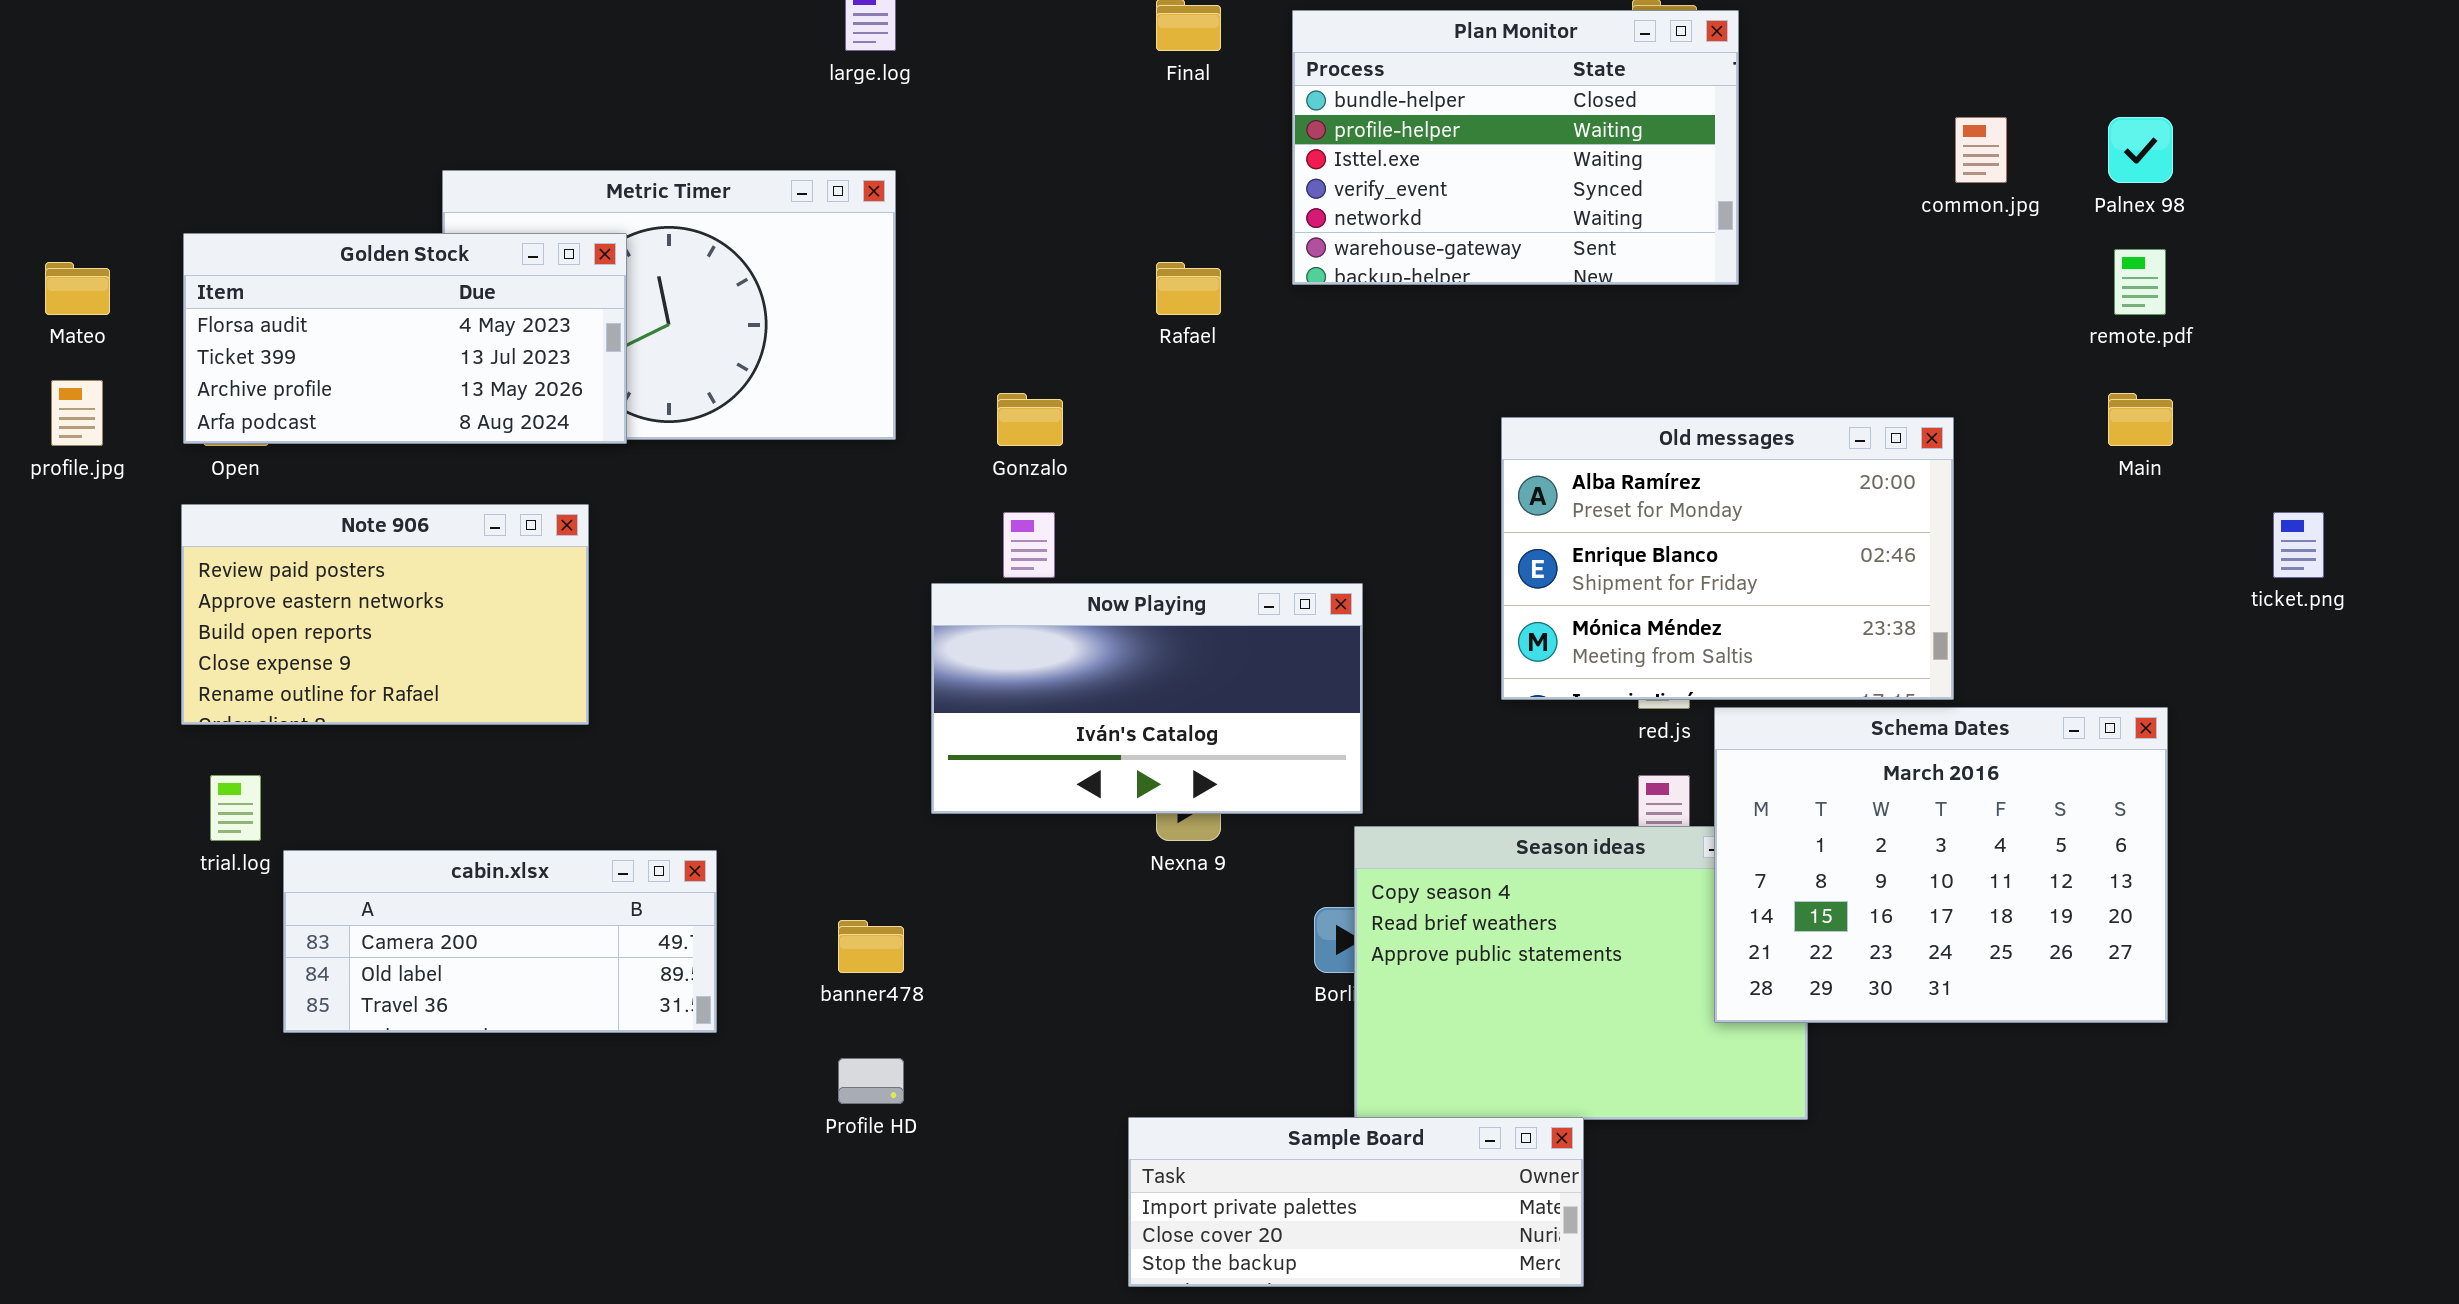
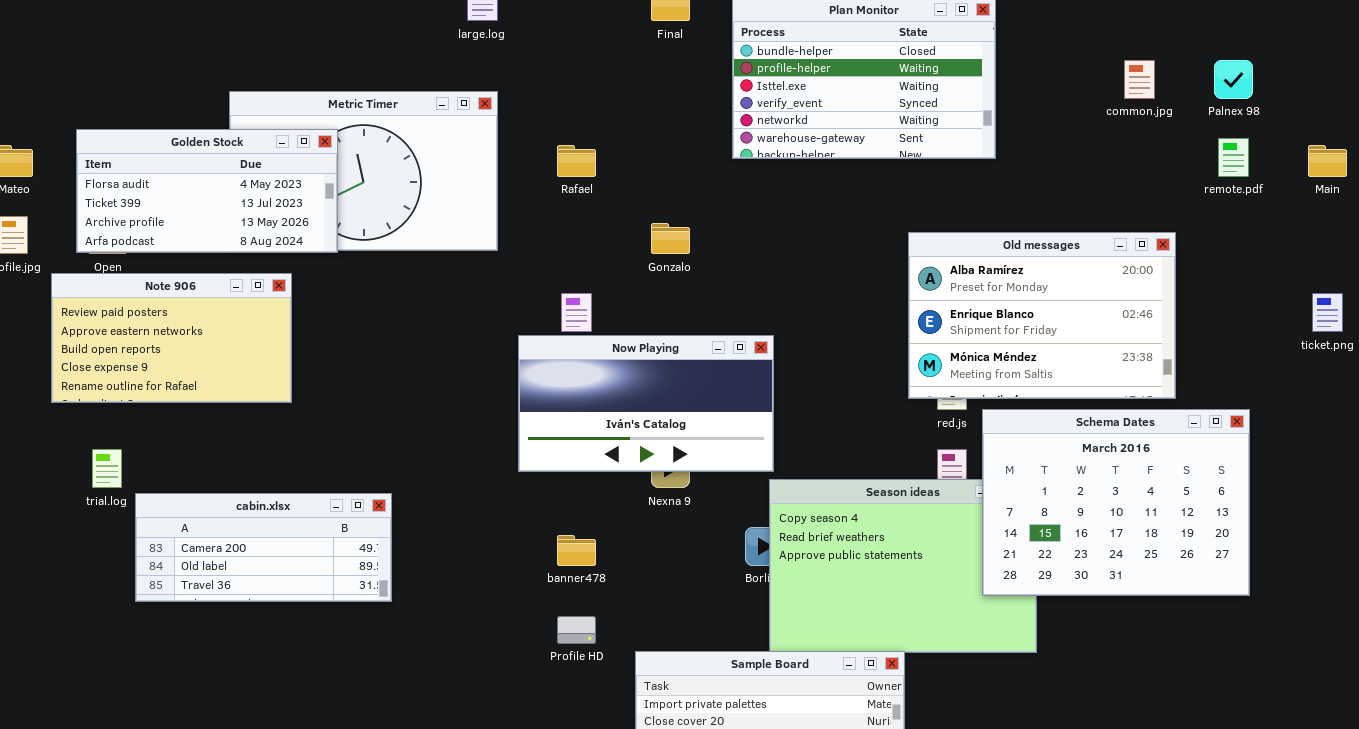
Rafael: [1156,262,1221,315] -> [557,145,596,177], moved
Gonzalo: [997,393,1063,446] -> [651,223,690,254], moved
Main: [2108,393,2173,446] -> [1308,145,1347,177], moved
Old messages: [1501,417,1954,700] -> [908,232,1176,399], moved
Note 906: [181,504,589,725] -> [51,273,292,403], moved
banner478: [838,920,904,973] -> [557,535,596,566], moved
Profile HD: [838,1058,904,1104] -> [557,616,596,644], moved

